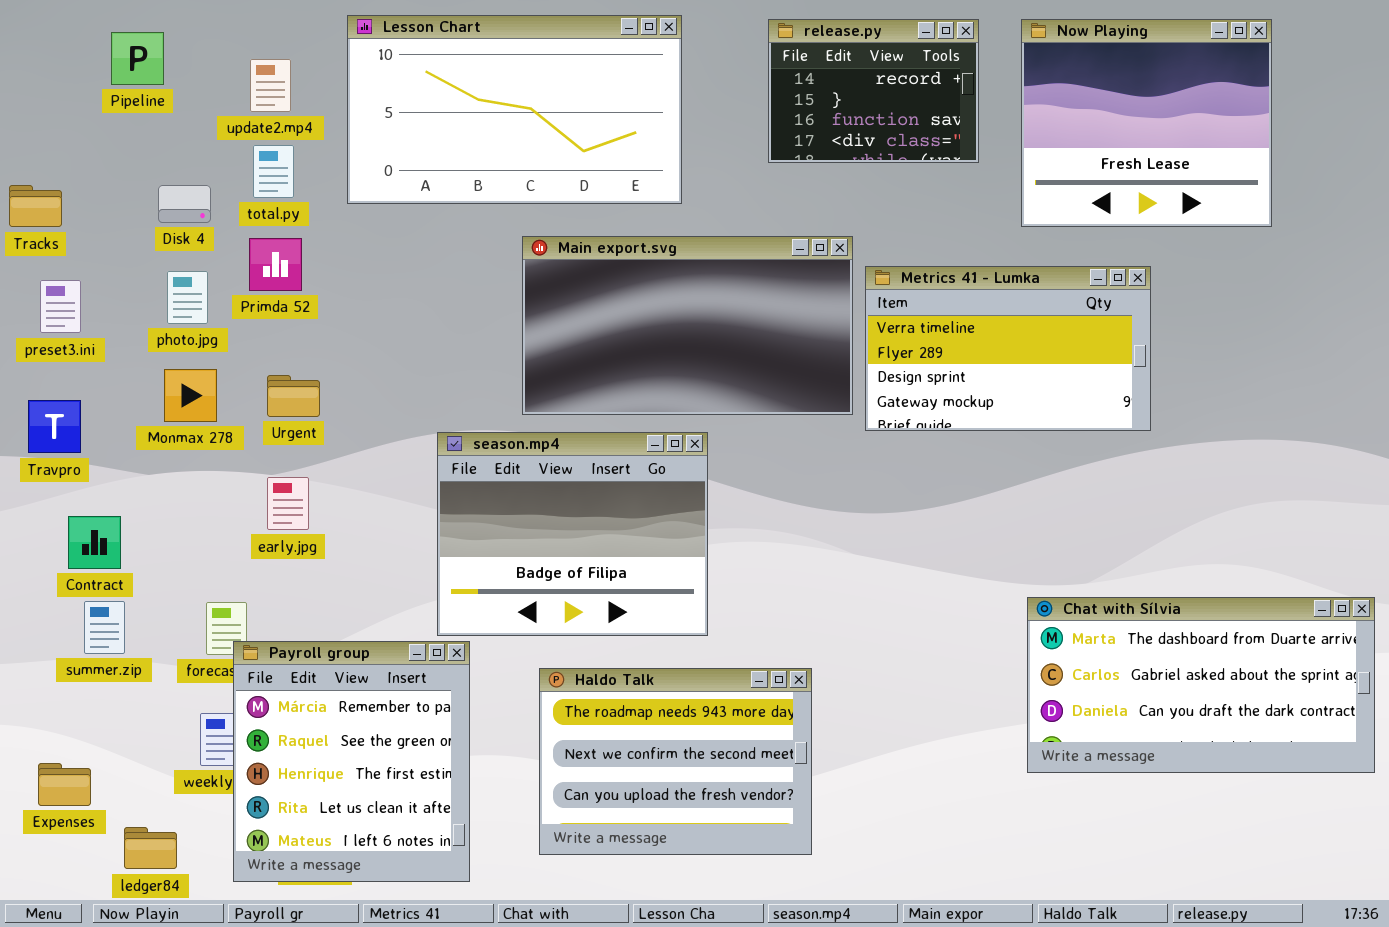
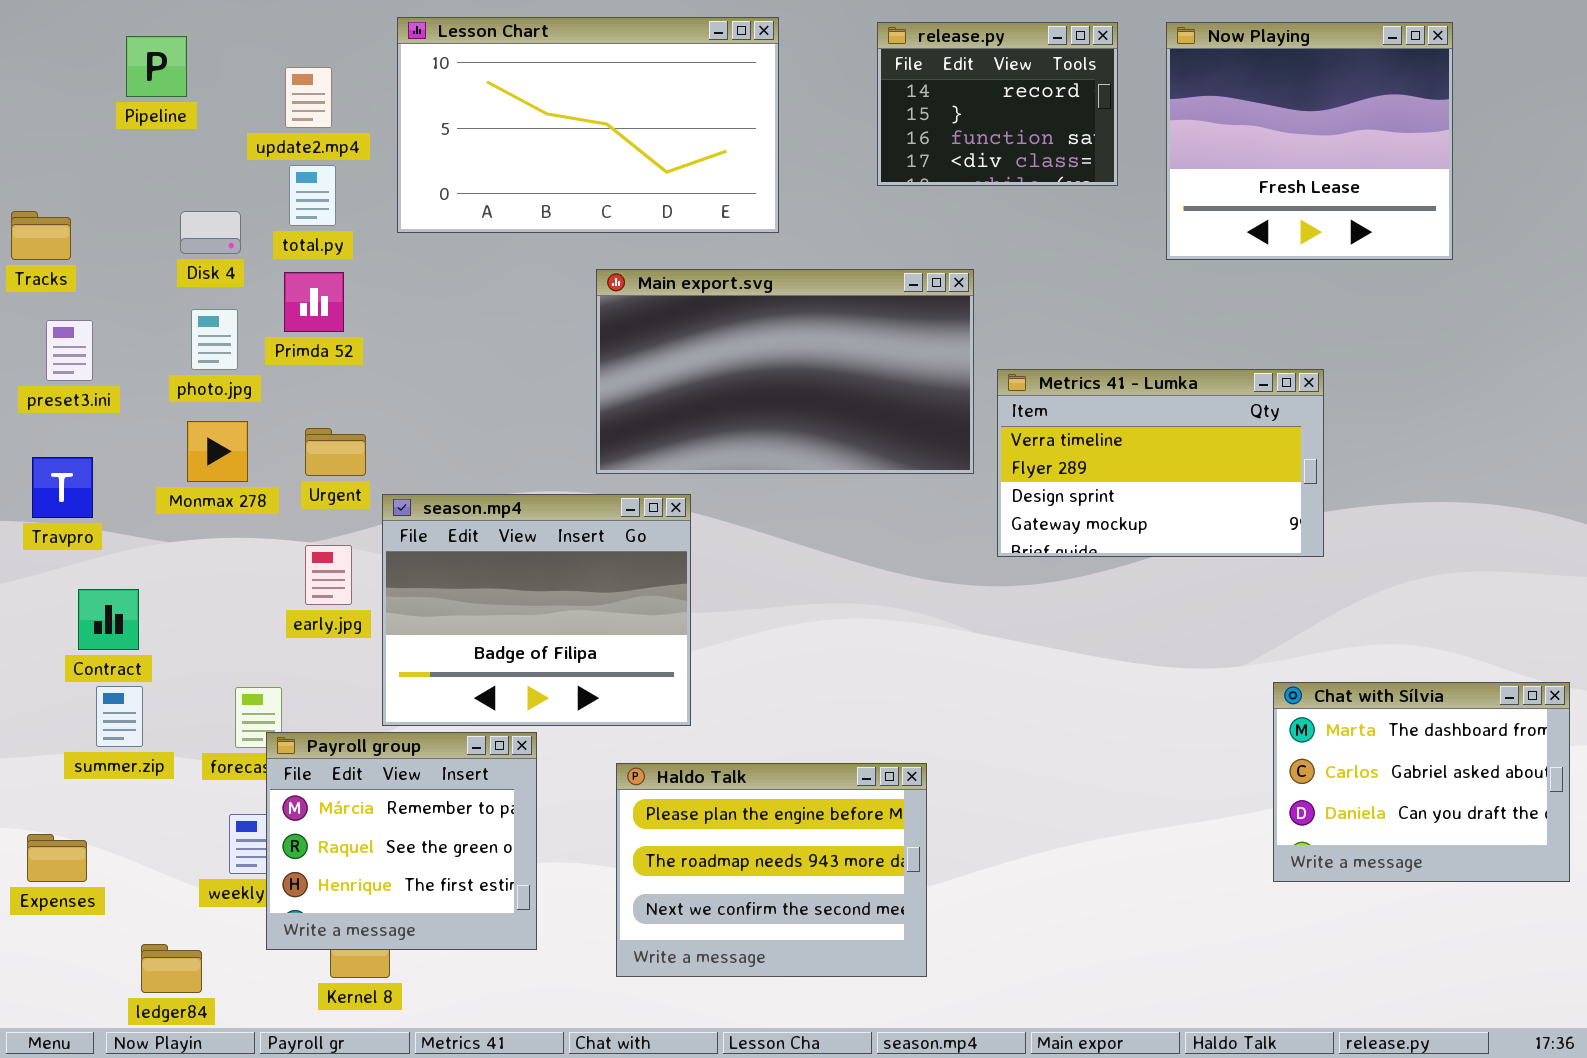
Metrics 41 - Lumka: [865,266,1151,431] -> [997,369,1324,557], moved
season.mp4: [437,432,708,636] -> [382,494,691,726], moved
Chat with Sílvia: [1027,597,1375,773] -> [1273,682,1570,882], resized
Payroll group: [233,641,470,882] -> [266,732,537,950], resized
Haldo Talk: [539,668,812,855] -> [616,763,927,977], scrolled up 1 row
Expenses: [38,763,91,806] -> [27,834,87,882], moved

